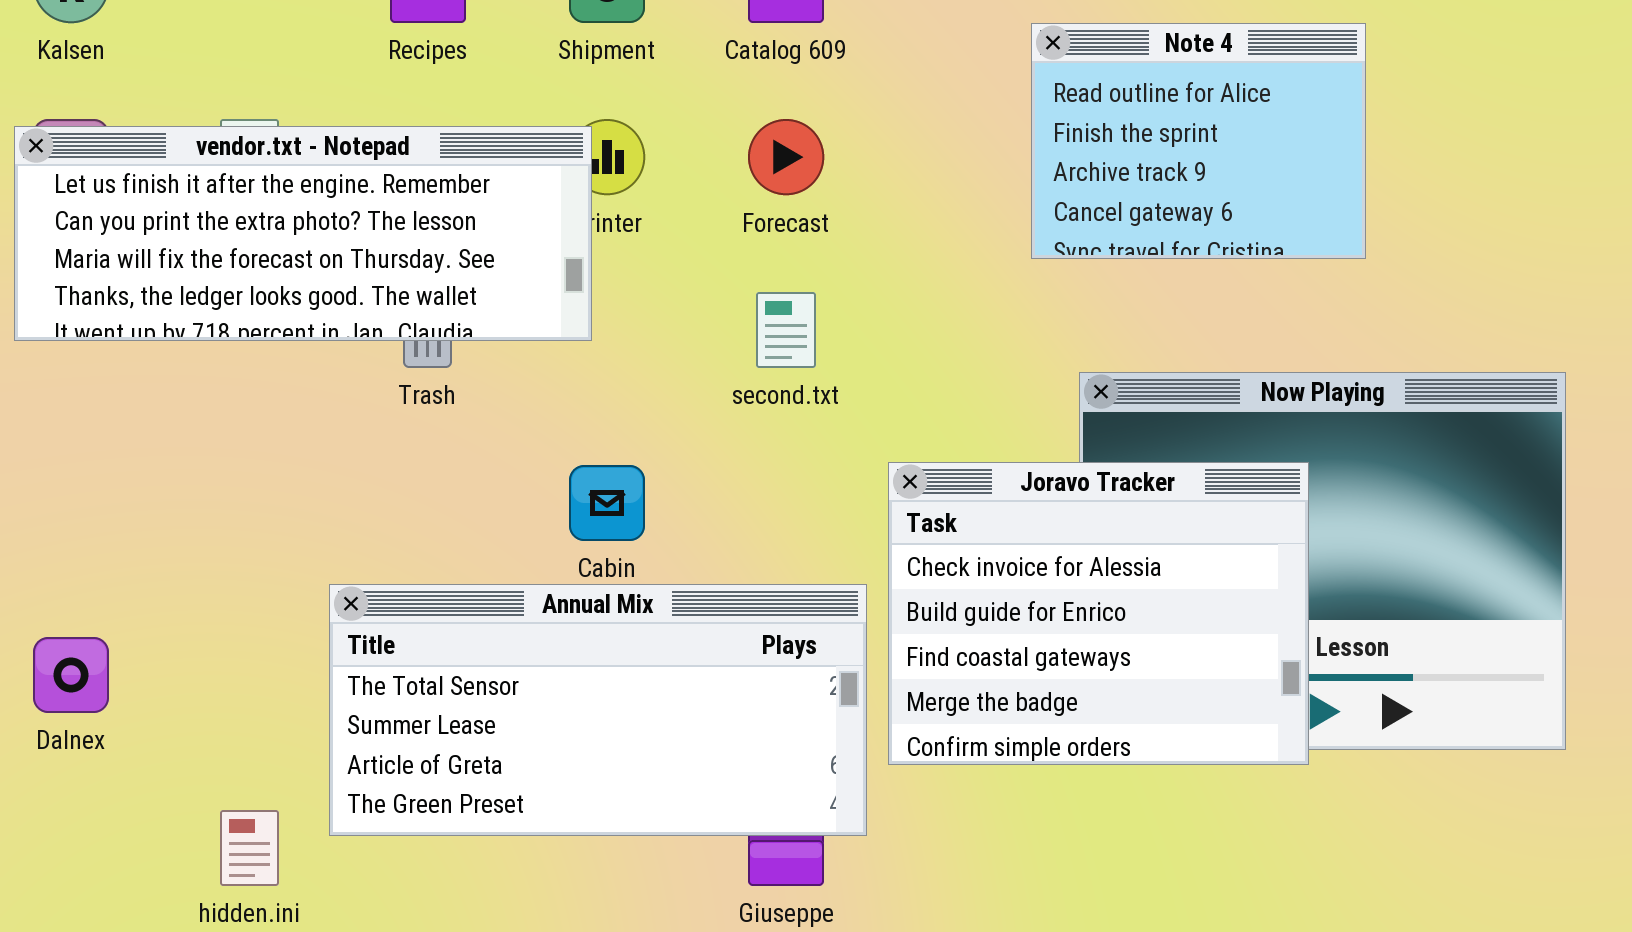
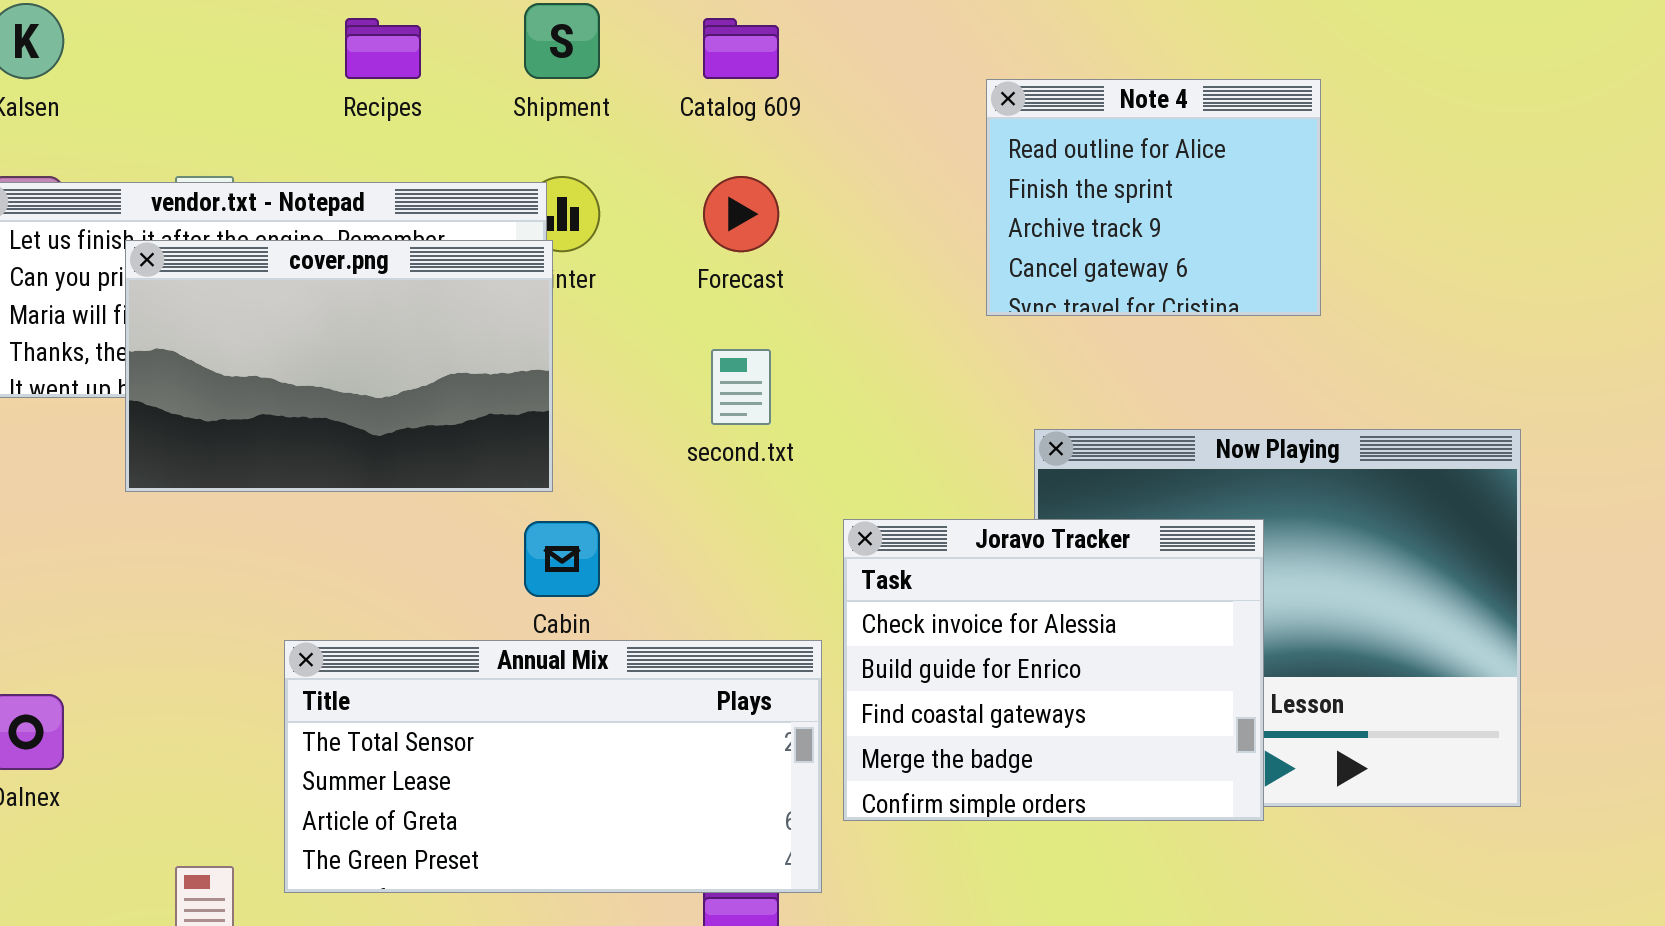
cover.png: none -> [125,240,553,492], opened

